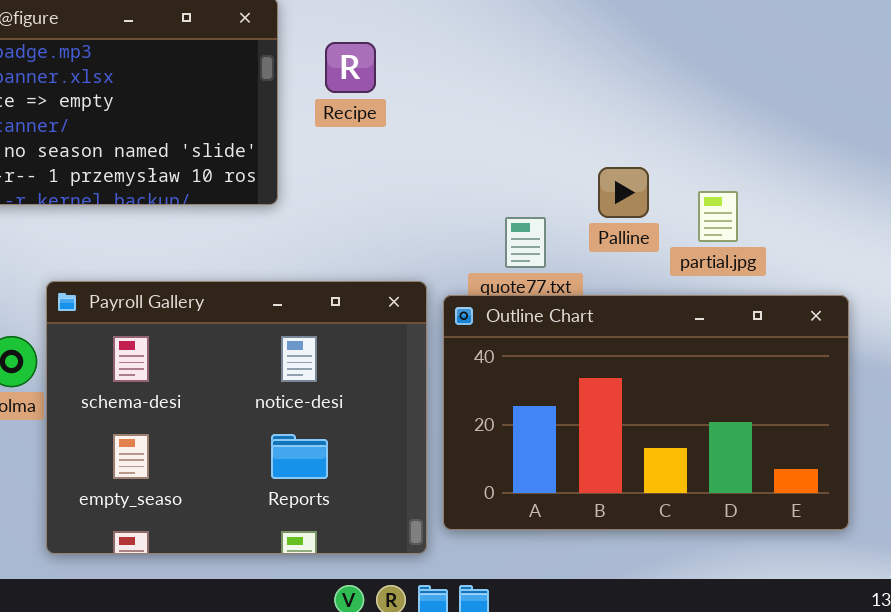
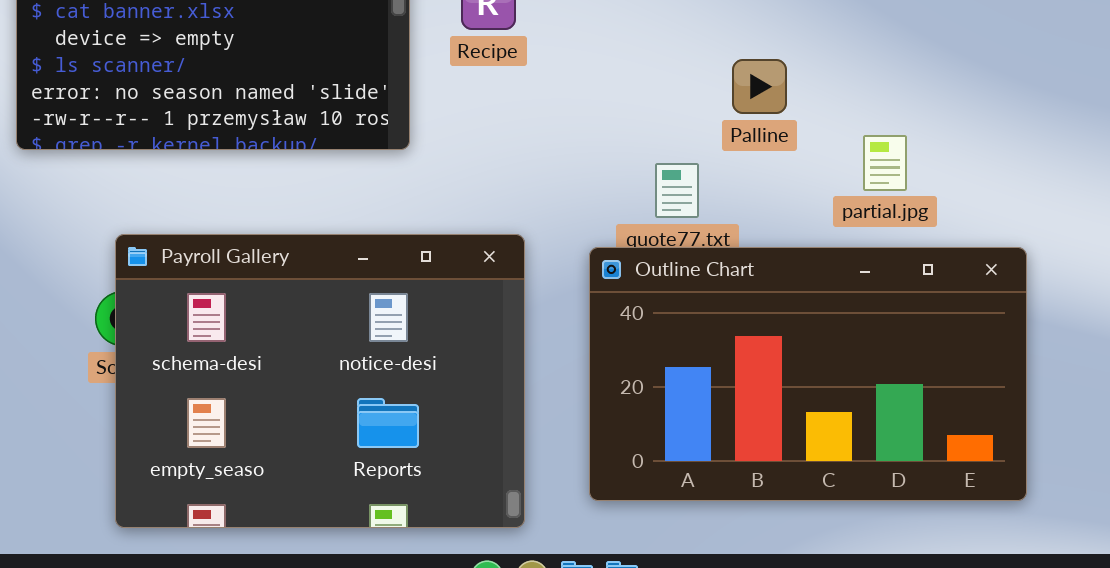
Palline: [598,167,649,218] -> [732,59,787,114], moved
Payroll Gallery: [46,281,427,554] -> [115,234,525,528], moved

